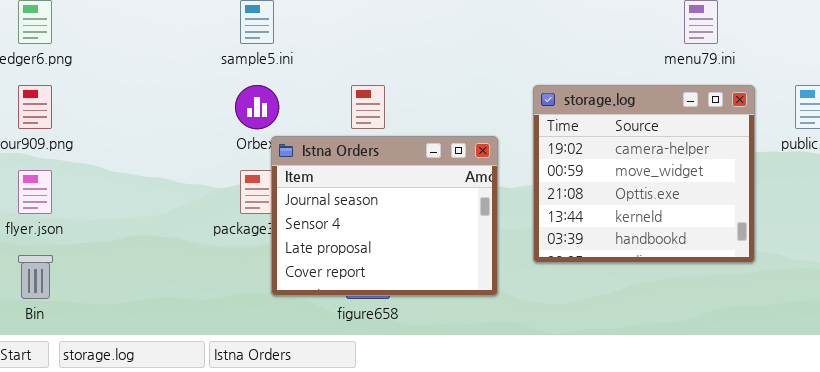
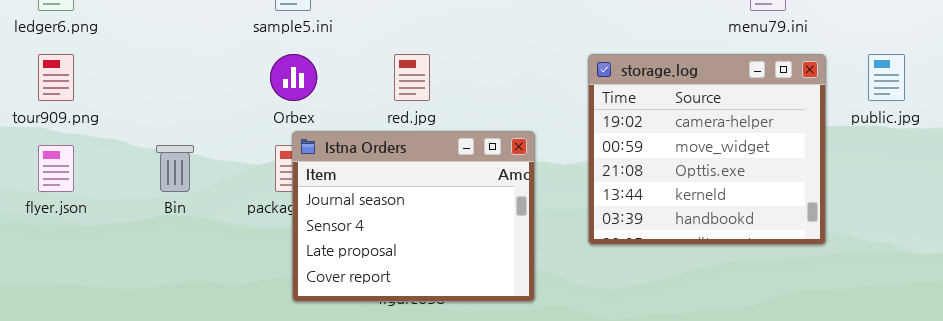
Istna Orders: [271,136,498,296] -> [292,131,535,302], moved
Bin: [18,255,53,299] -> [156,145,194,192], moved

